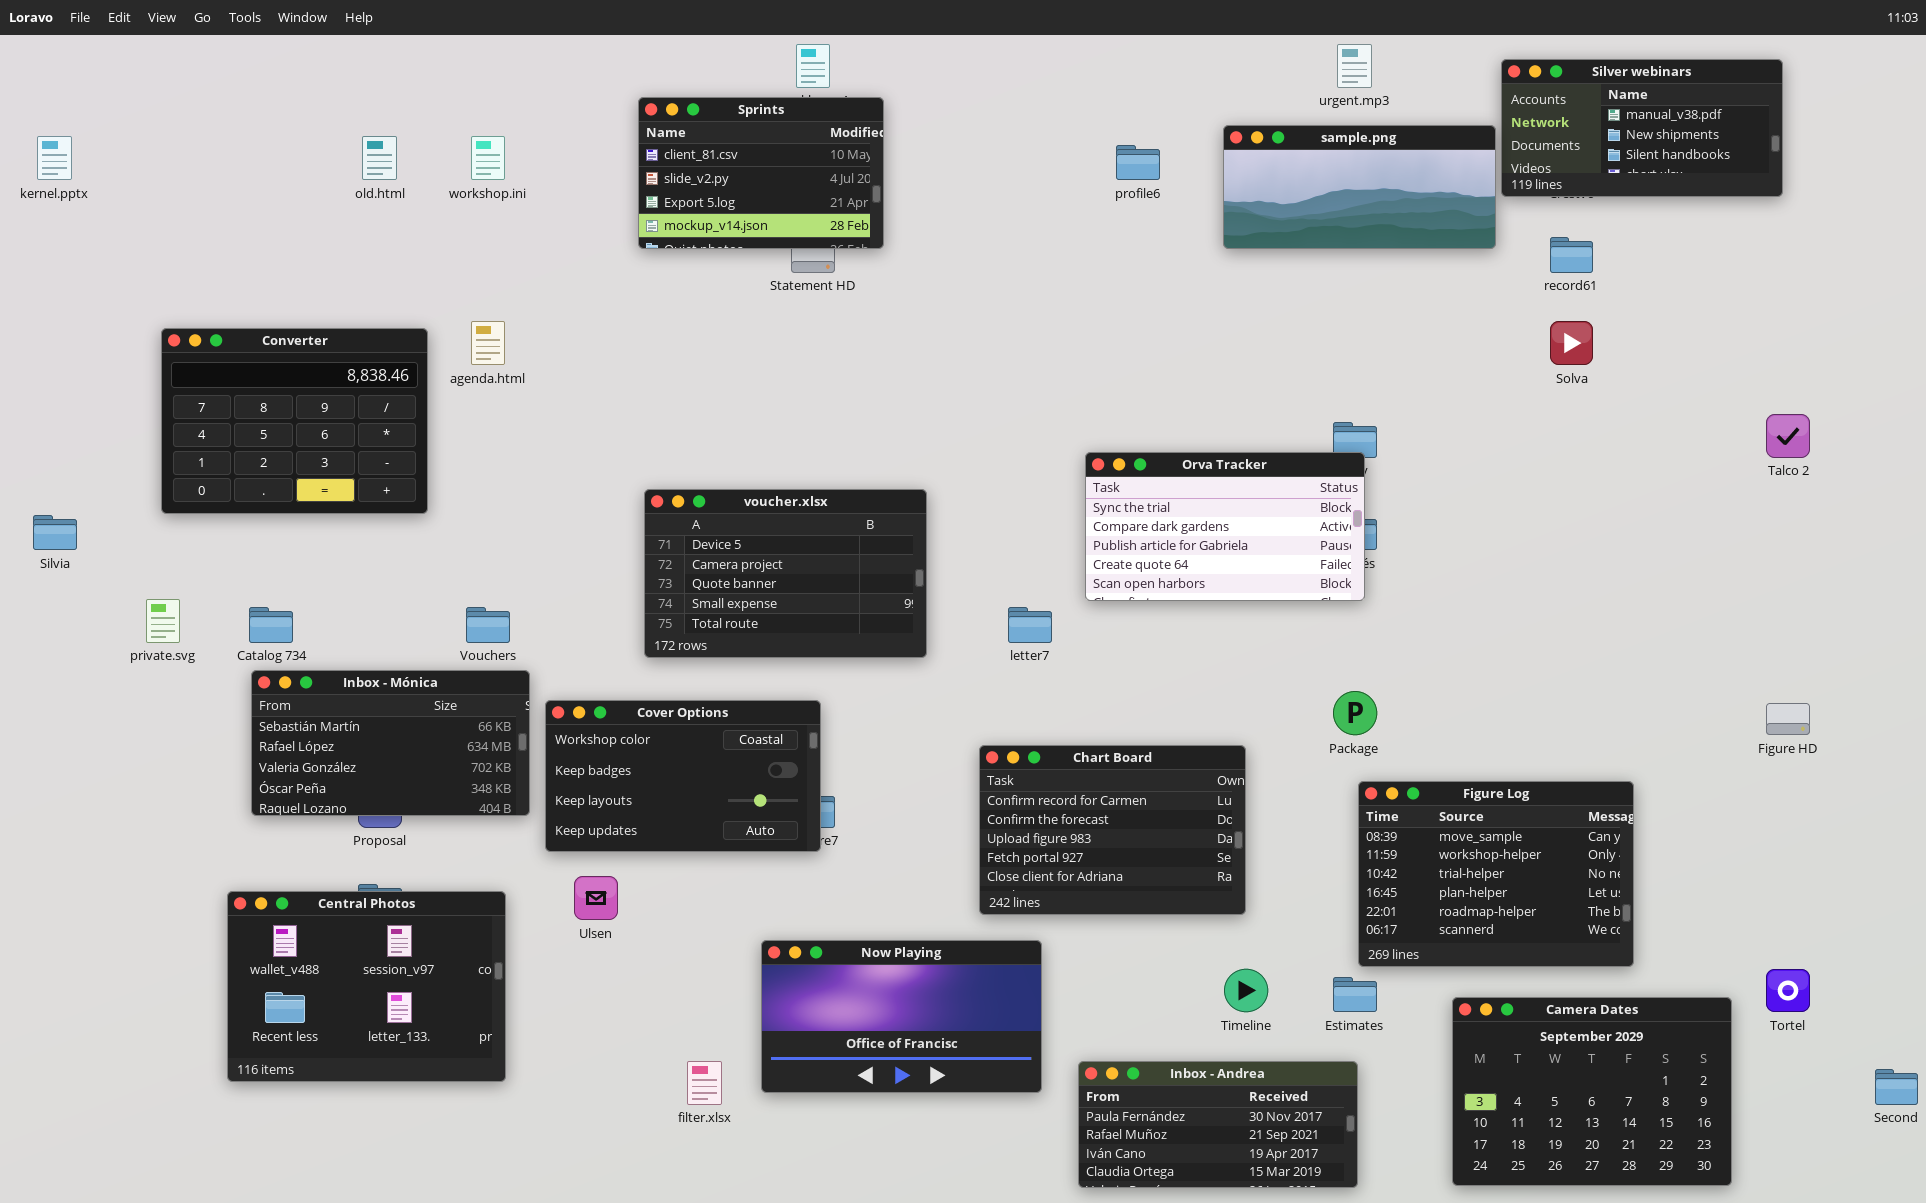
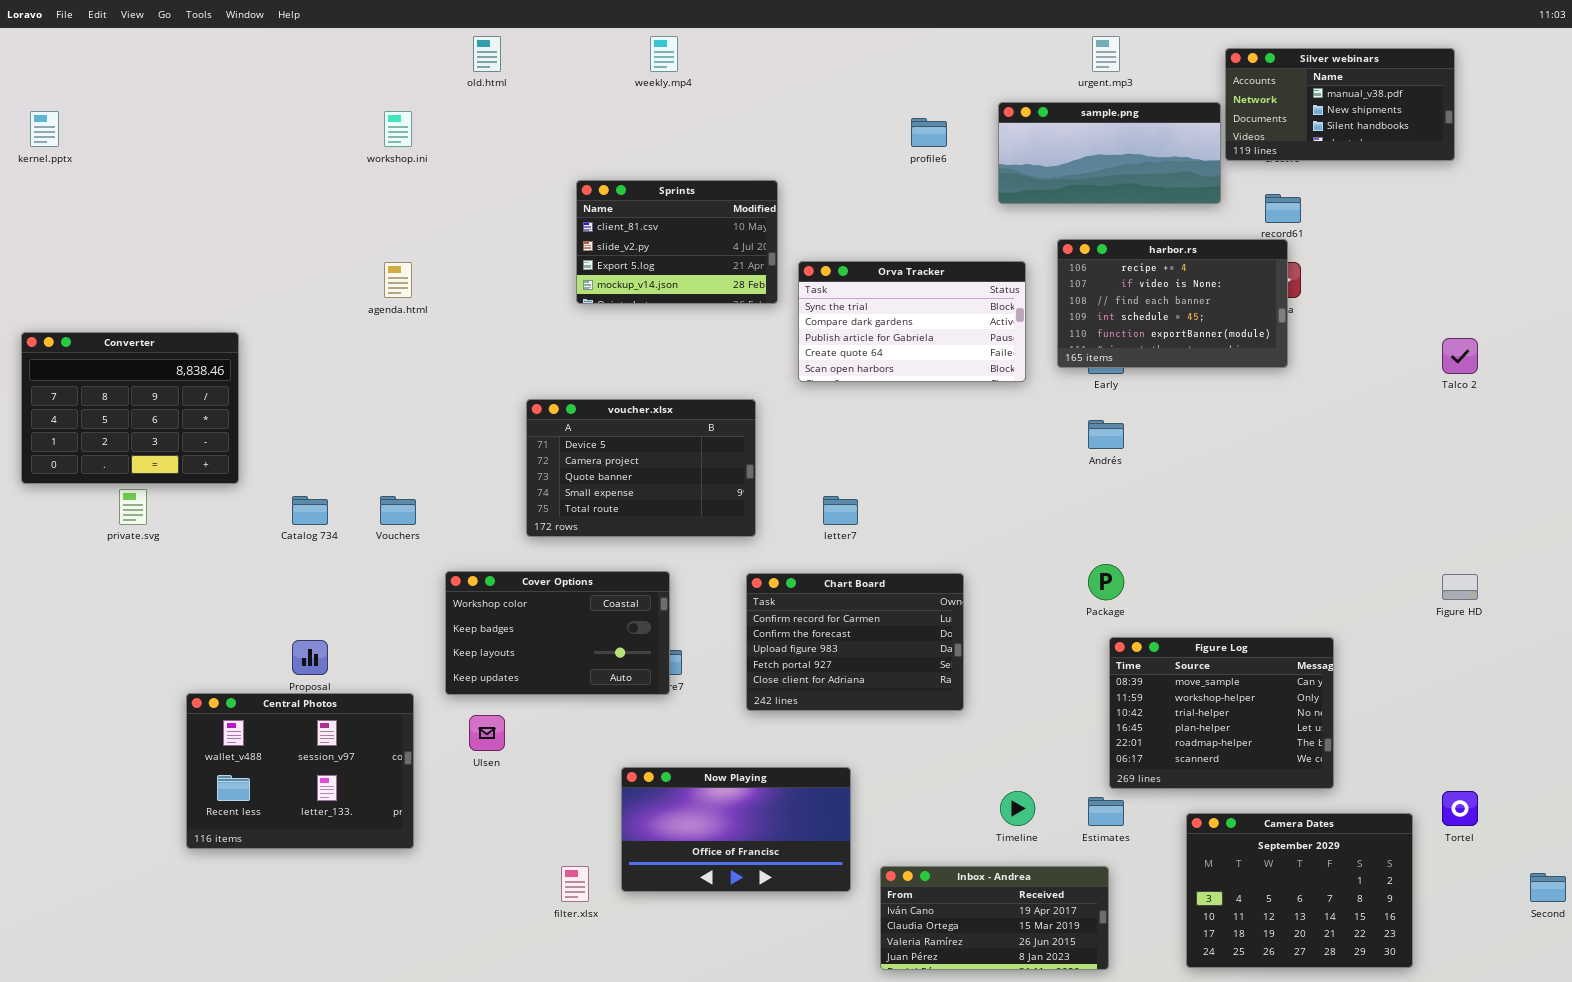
Sprints: [638,97,884,249] -> [576,180,778,304], moved
old.html: [362,136,397,180] -> [473,36,501,72], moved
harbor.rs: none -> [1057,239,1288,368], opened
Converter: [161,328,428,514] -> [21,332,239,484], moved
Orva Tracker: [1085,452,1365,601] -> [798,261,1026,382], moved
Catalog 734: [249,607,293,643] -> [292,496,328,525], moved
Inbox - Mónica: [251,670,530,816] -> none, closed
Chart Board: [979,745,1246,915] -> [746,573,964,711], moved
Central Photos: [227,891,506,1082] -> [186,693,414,849], moved
Inbox - Andrea: [1078,1061,1358,1188] -> [880,866,1109,970], scrolled down 2 rows

